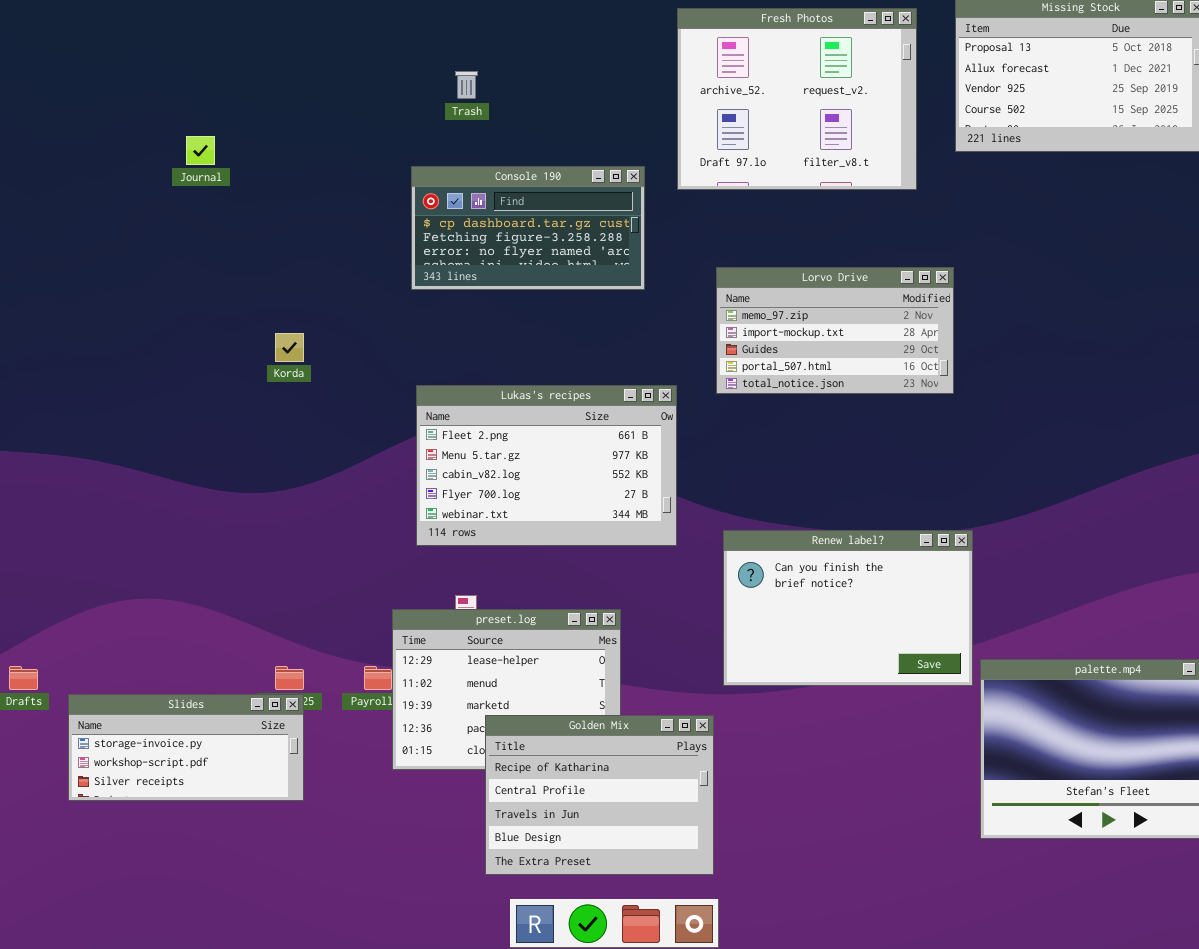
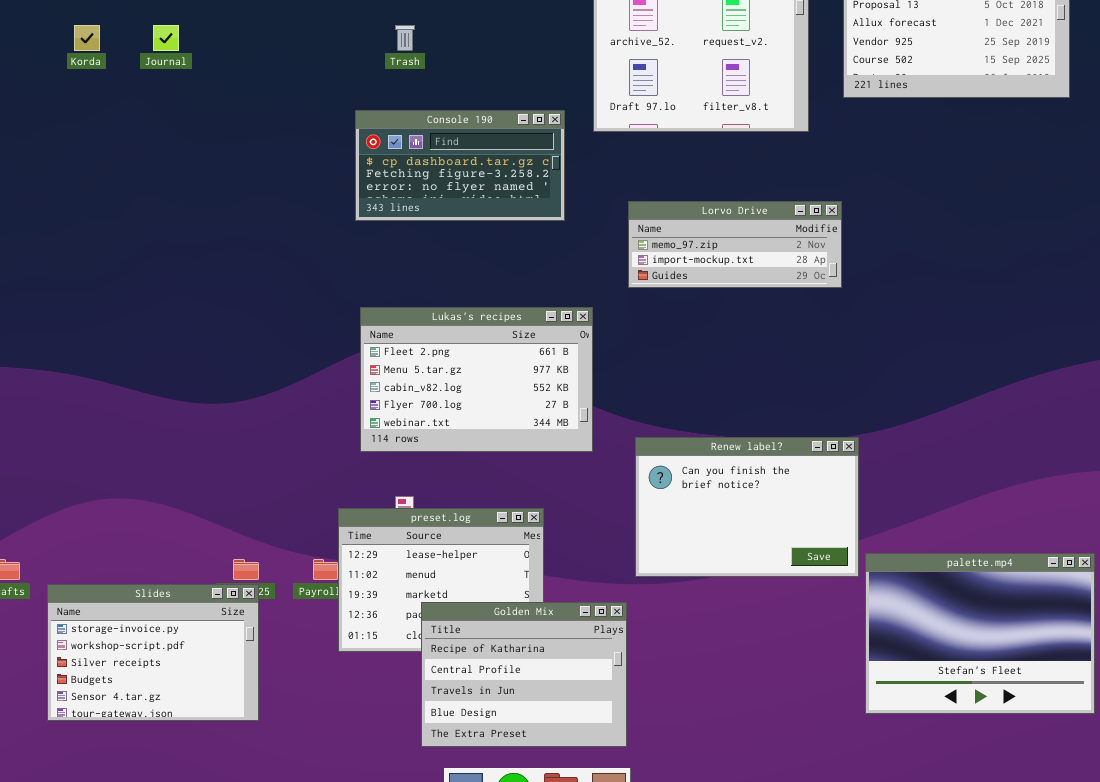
Journal: [186,136,215,165] -> [153,25,179,51], moved
Lorvo Drive: [716,267,954,394] -> [628,201,842,288], resized
Korda: [275,333,304,362] -> [74,25,100,51], moved
Slides: [68,694,304,801] -> [47,584,259,721], resized

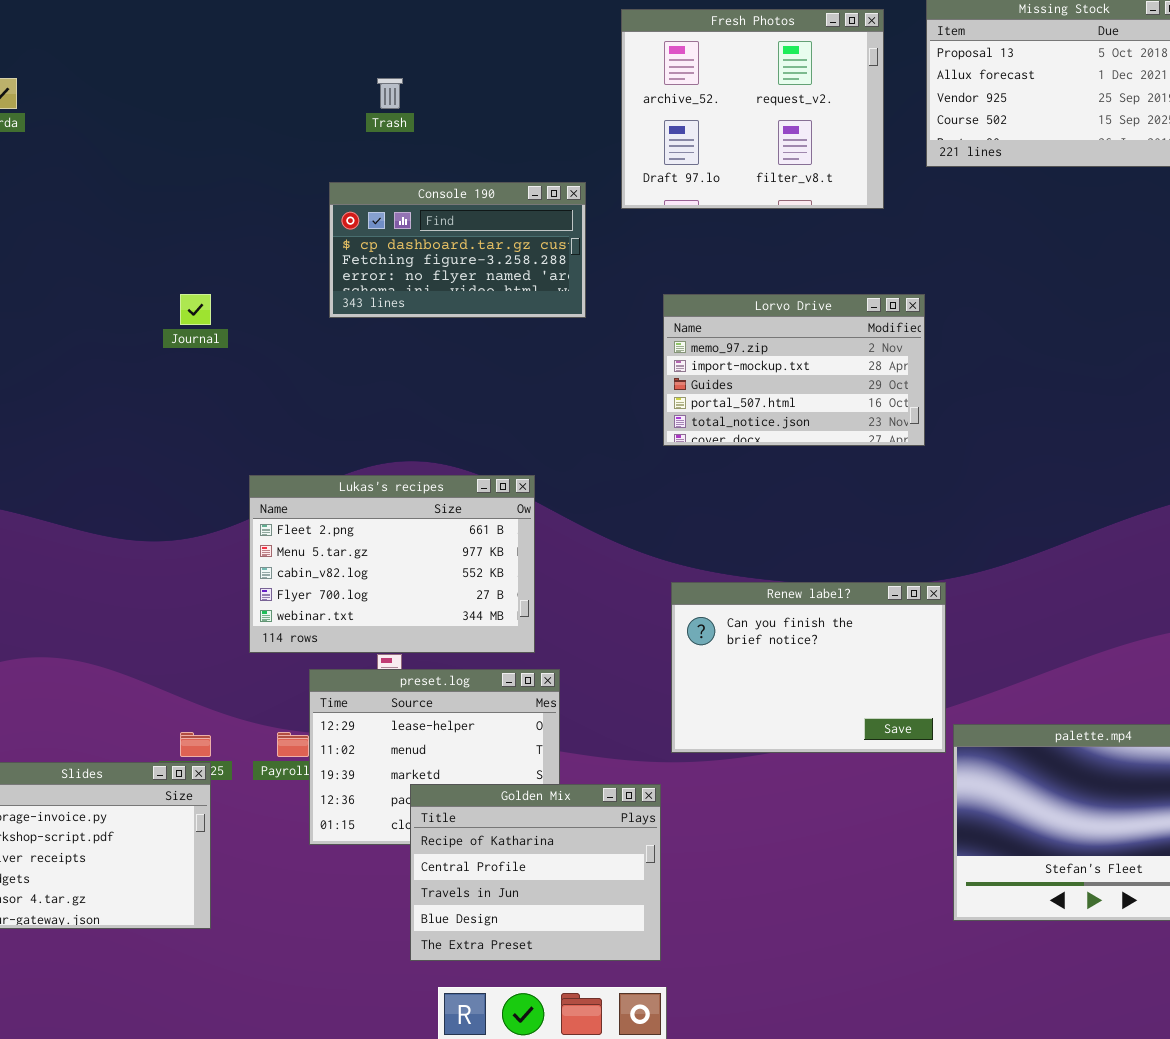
Journal: [153,25,179,51] -> [180,294,211,325], moved
Lorvo Drive: [628,201,842,288] -> [663,294,925,446], resized
Lukas's recipes: [360,307,593,452] -> [249,475,535,653], moved

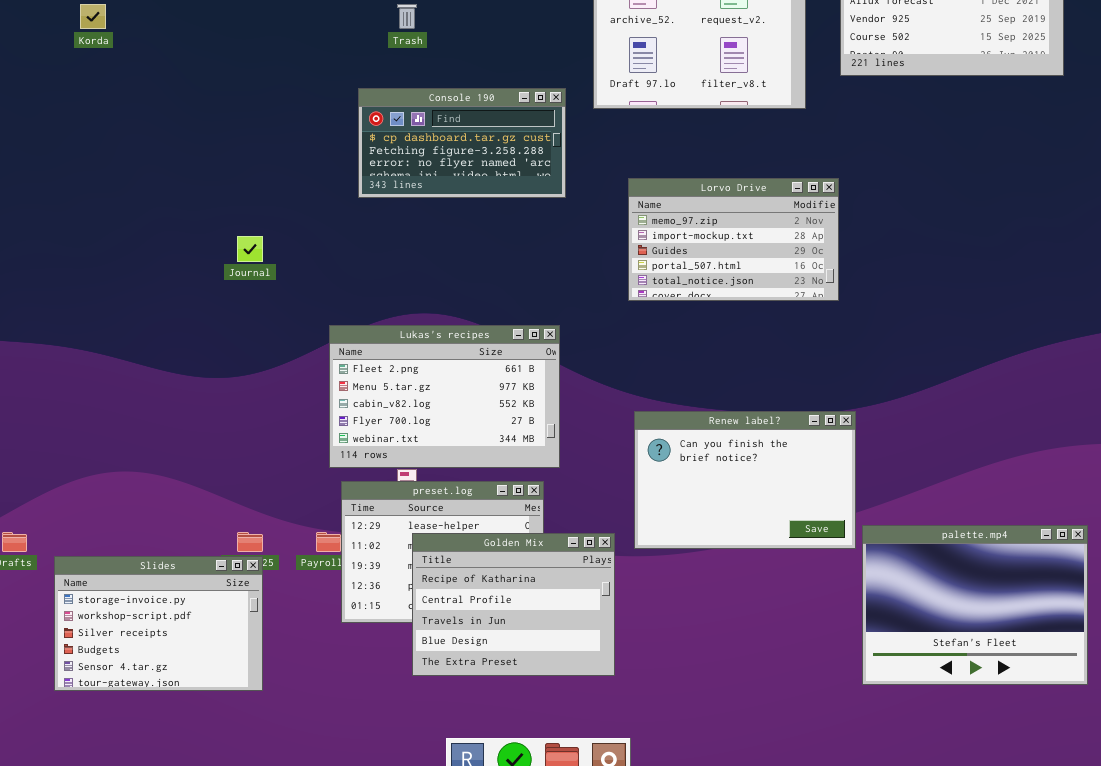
Journal: [180,294,211,325] -> [237,236,263,262], moved
Lukas's recipes: [249,475,535,653] -> [329,325,560,468], moved
Golden Mix: [410,784,661,961] -> [412,533,615,676], moved

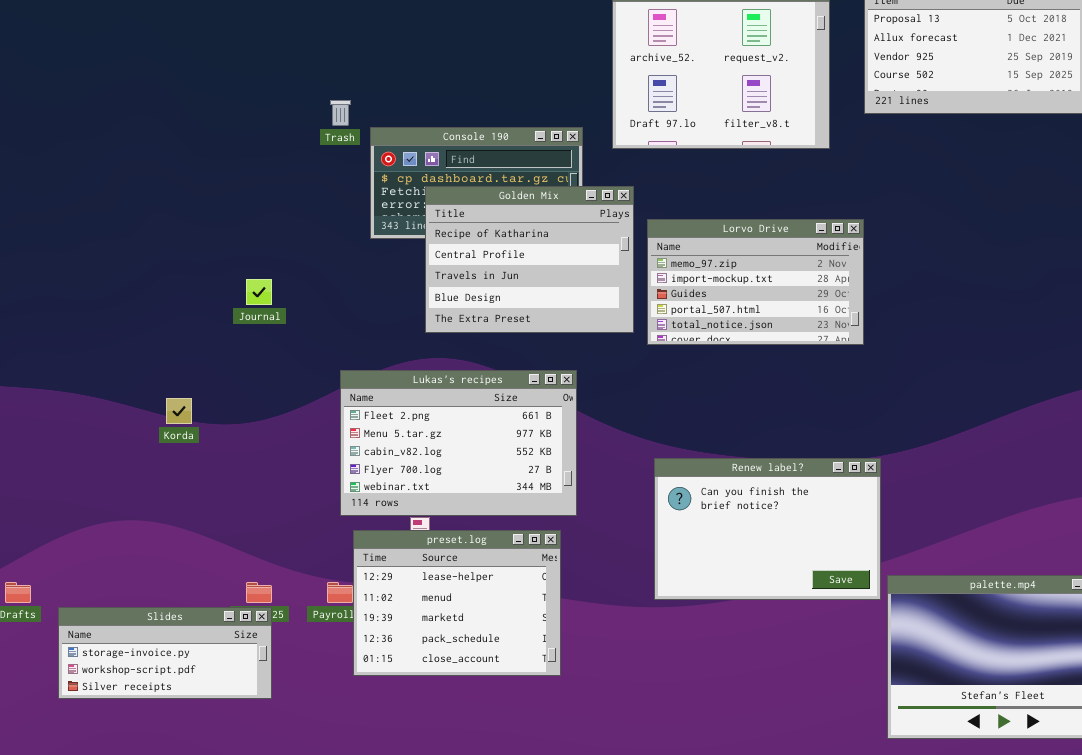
Korda: [80,4,106,29] -> [166,398,192,424], moved
Trash: [397,4,417,29] -> [330,100,351,126], moved
Golden Mix: [412,533,615,676] -> [425,186,634,333], moved
Slides: [54,556,263,691] -> [58,607,272,699], resized

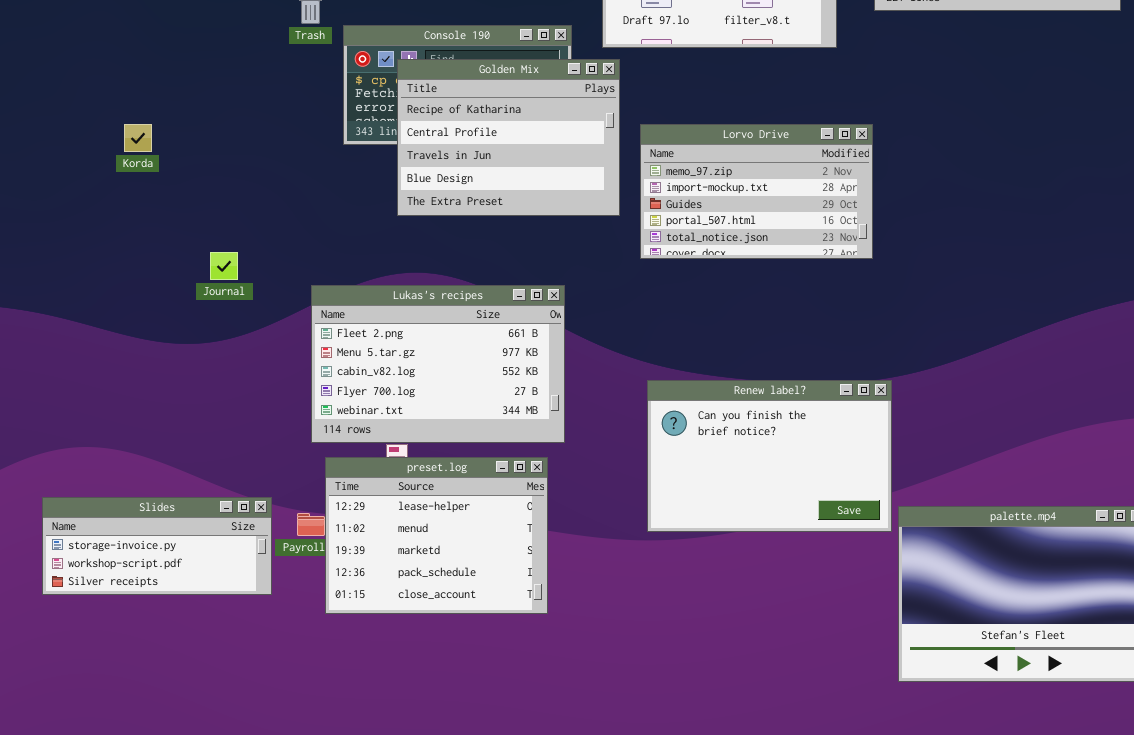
Golden Mix: [425,186,634,333] -> [397,59,620,216], moved
Journal: [246,279,272,305] -> [210,252,238,280], moved
Korda: [166,398,192,424] -> [124,124,152,152], moved
Slides: [58,607,272,699] -> [42,497,272,595], moved

